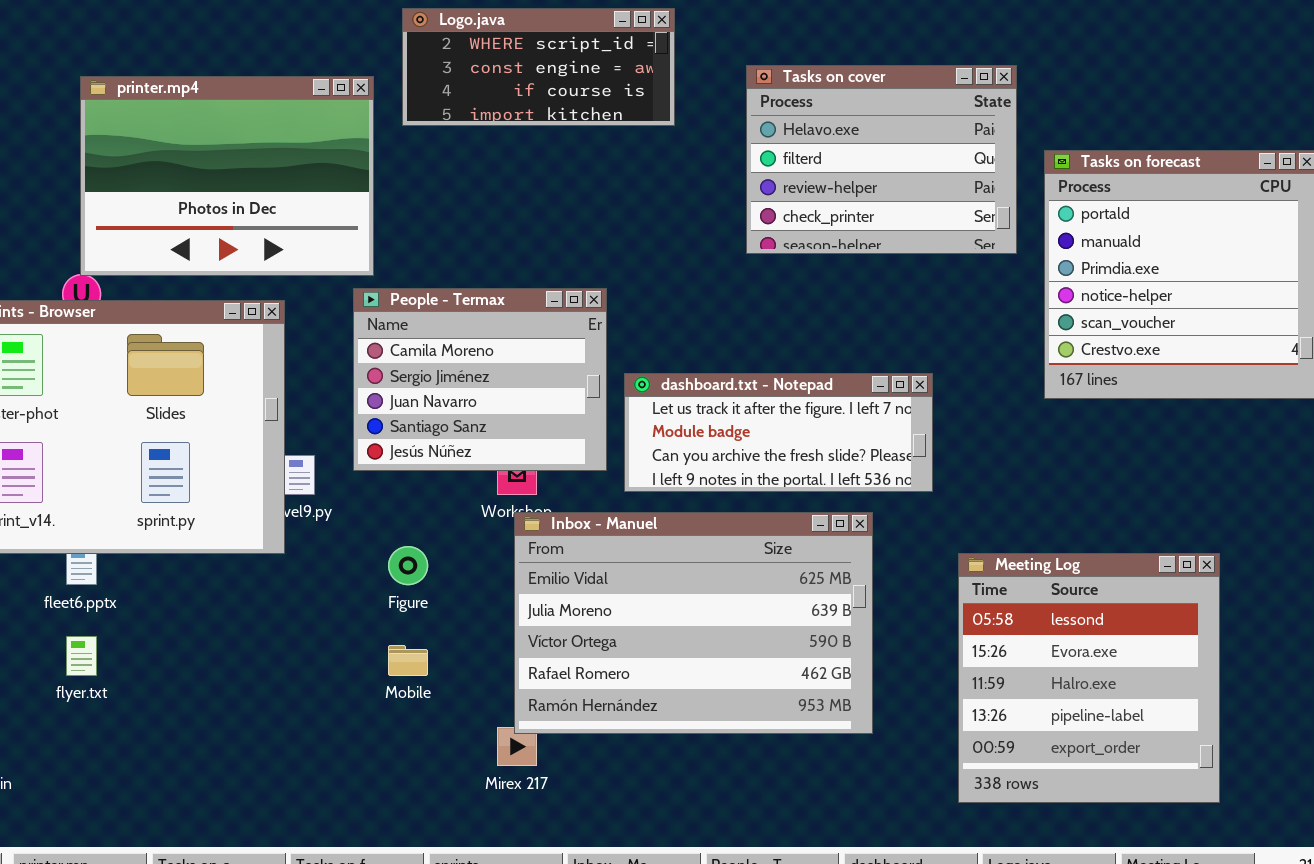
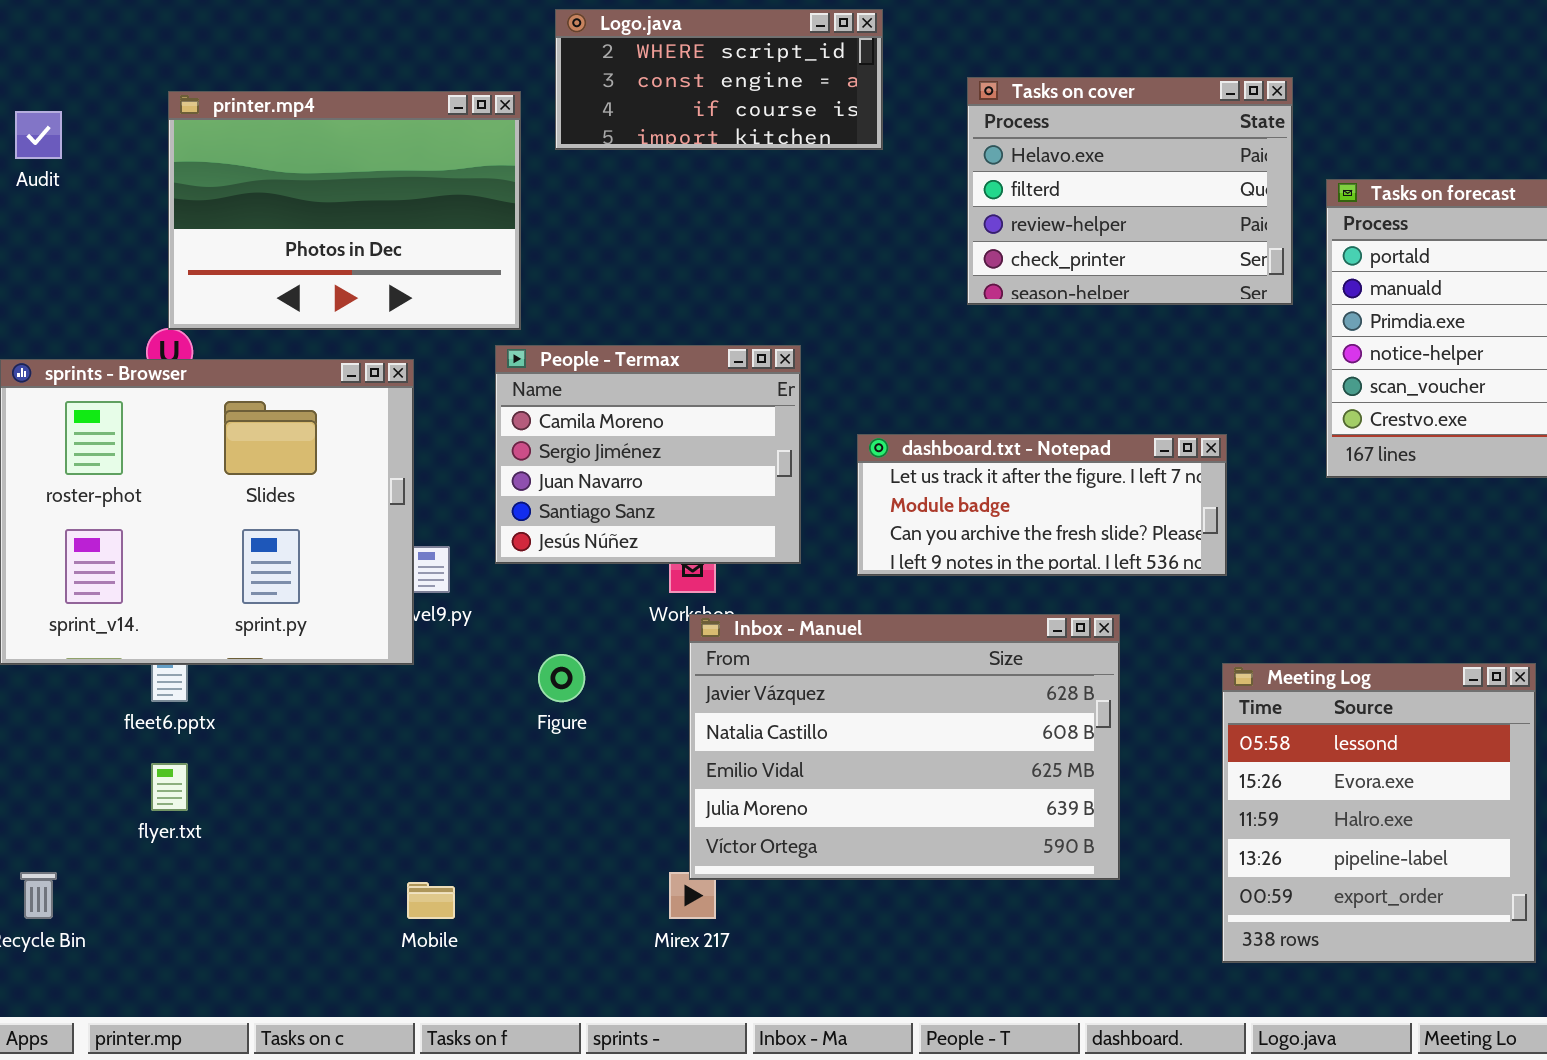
dashboard.txt - Notepad: [624,373,933,492] -> [857,434,1227,576], moved
Inbox - Manuel: [514,512,873,734] -> [689,614,1120,880], scrolled up 2 rows
Mobile: [388,645,428,676] -> [407,882,455,919], moved

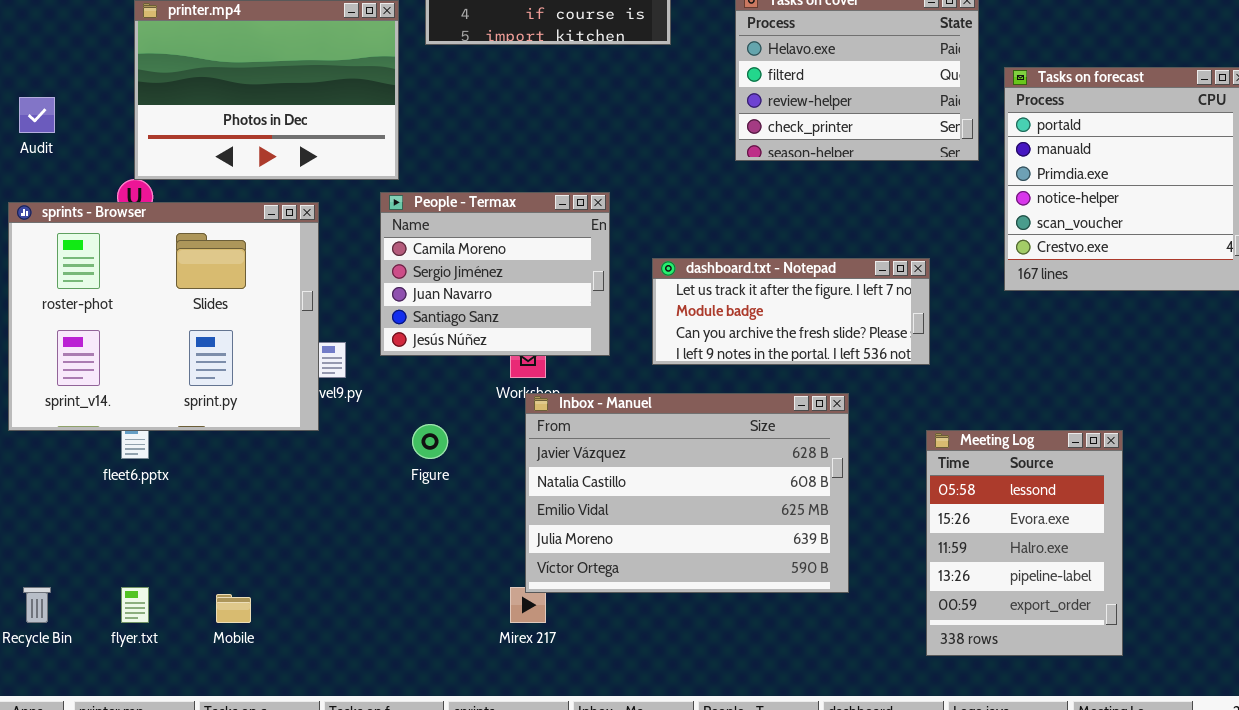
Audit: [15,111,62,159] -> [19,97,55,133], moved
Meeting Log: [1222,663,1536,963] -> [926,430,1123,656], resized
flyer.txt: [151,763,188,811] -> [121,587,149,623], moved
Mobile: [407,882,455,919] -> [216,594,251,623], moved

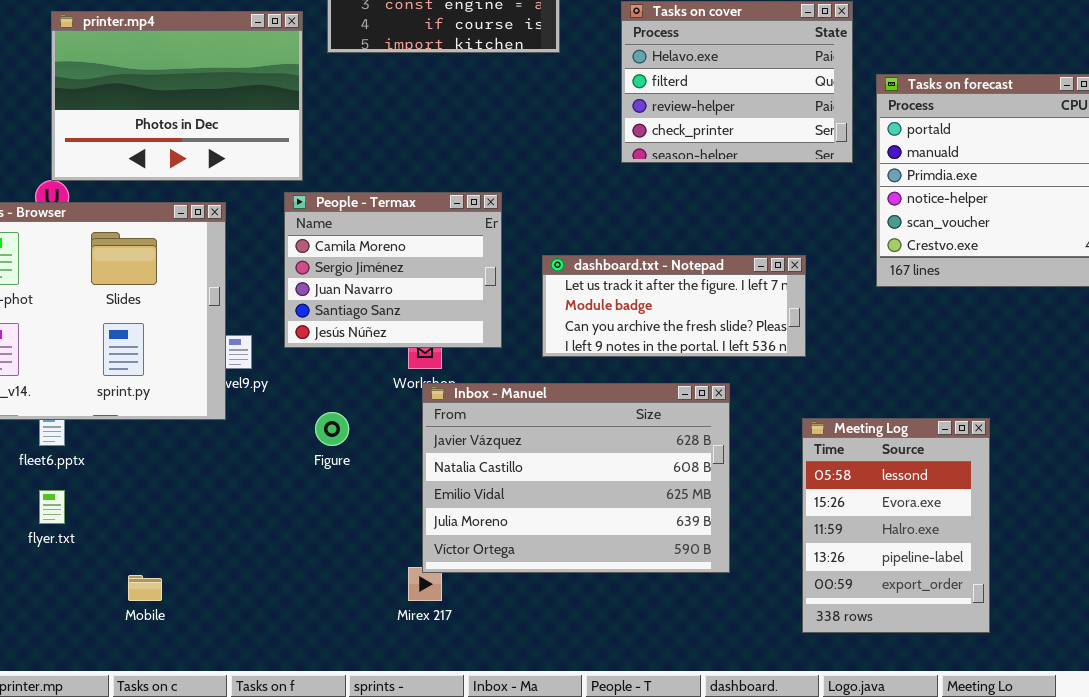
flyer.txt: [121,587,149,623] -> [39,490,65,524], moved

